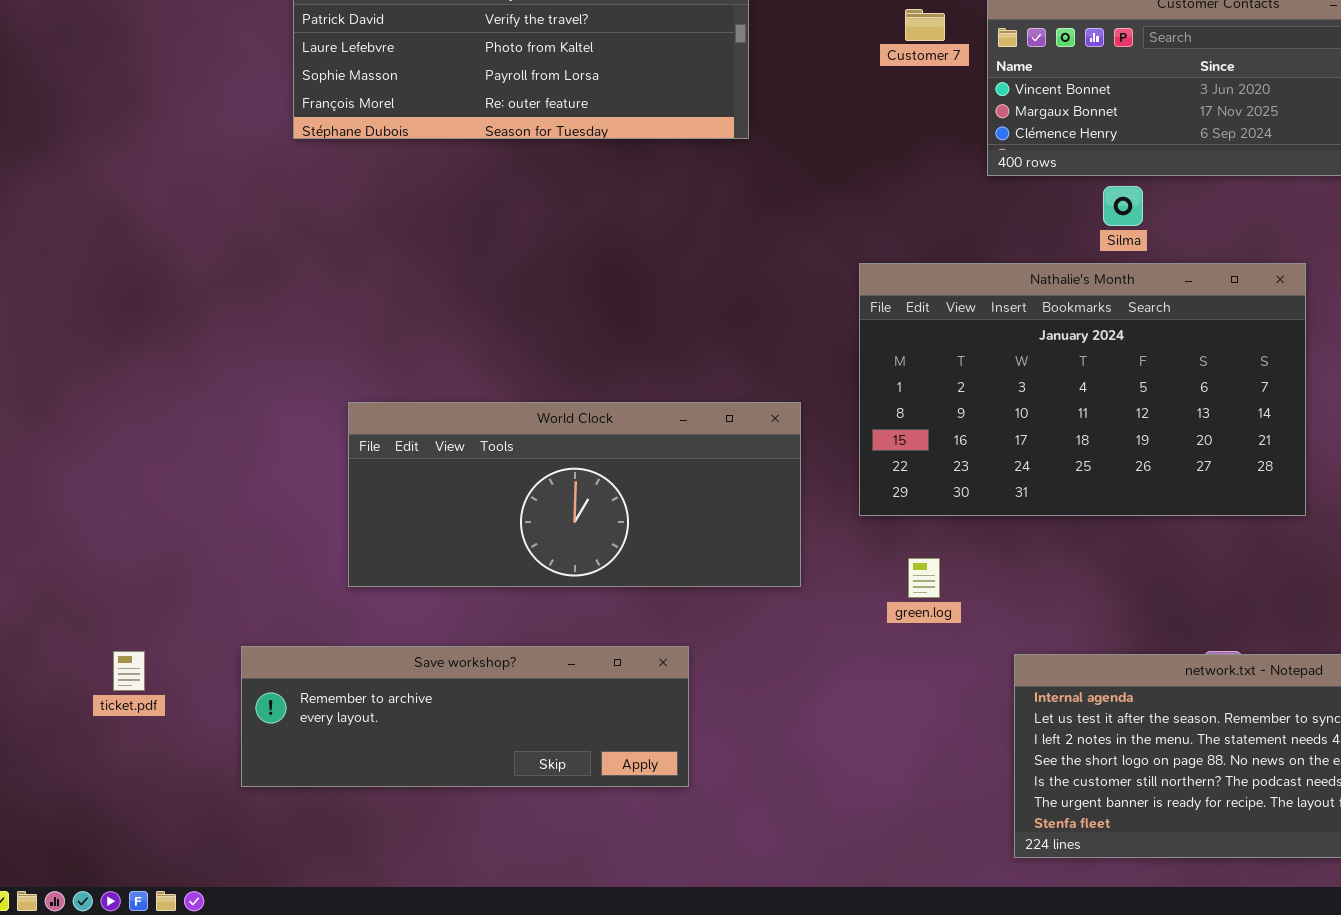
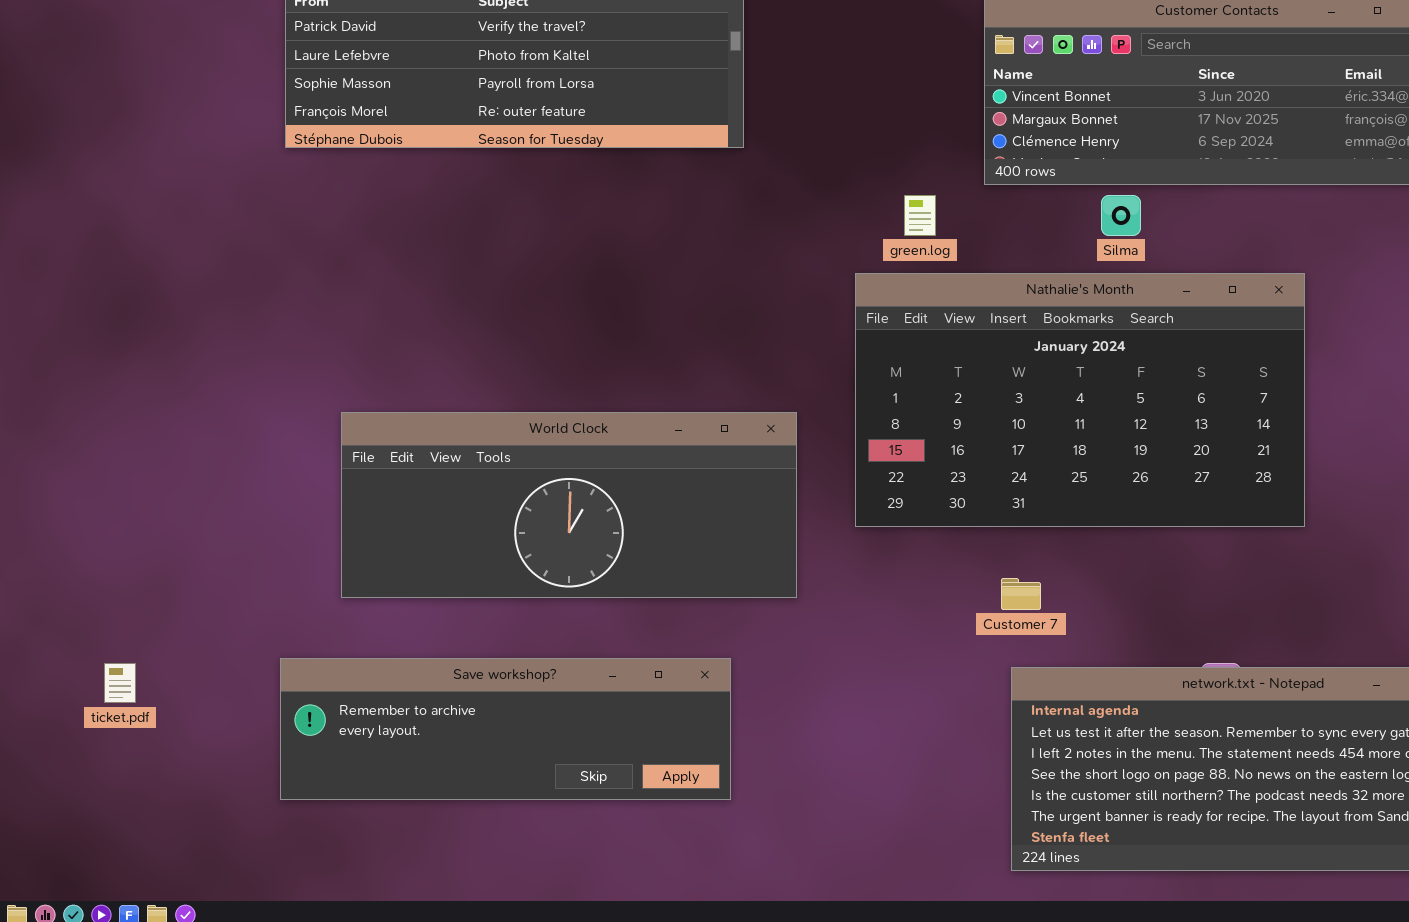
Customer 7: [905,9,945,41] -> [1001,578,1041,610], moved
green.log: [908,558,940,598] -> [904,195,936,236], moved
Save workshop?: [241,646,689,787] -> [280,658,731,800], moved

